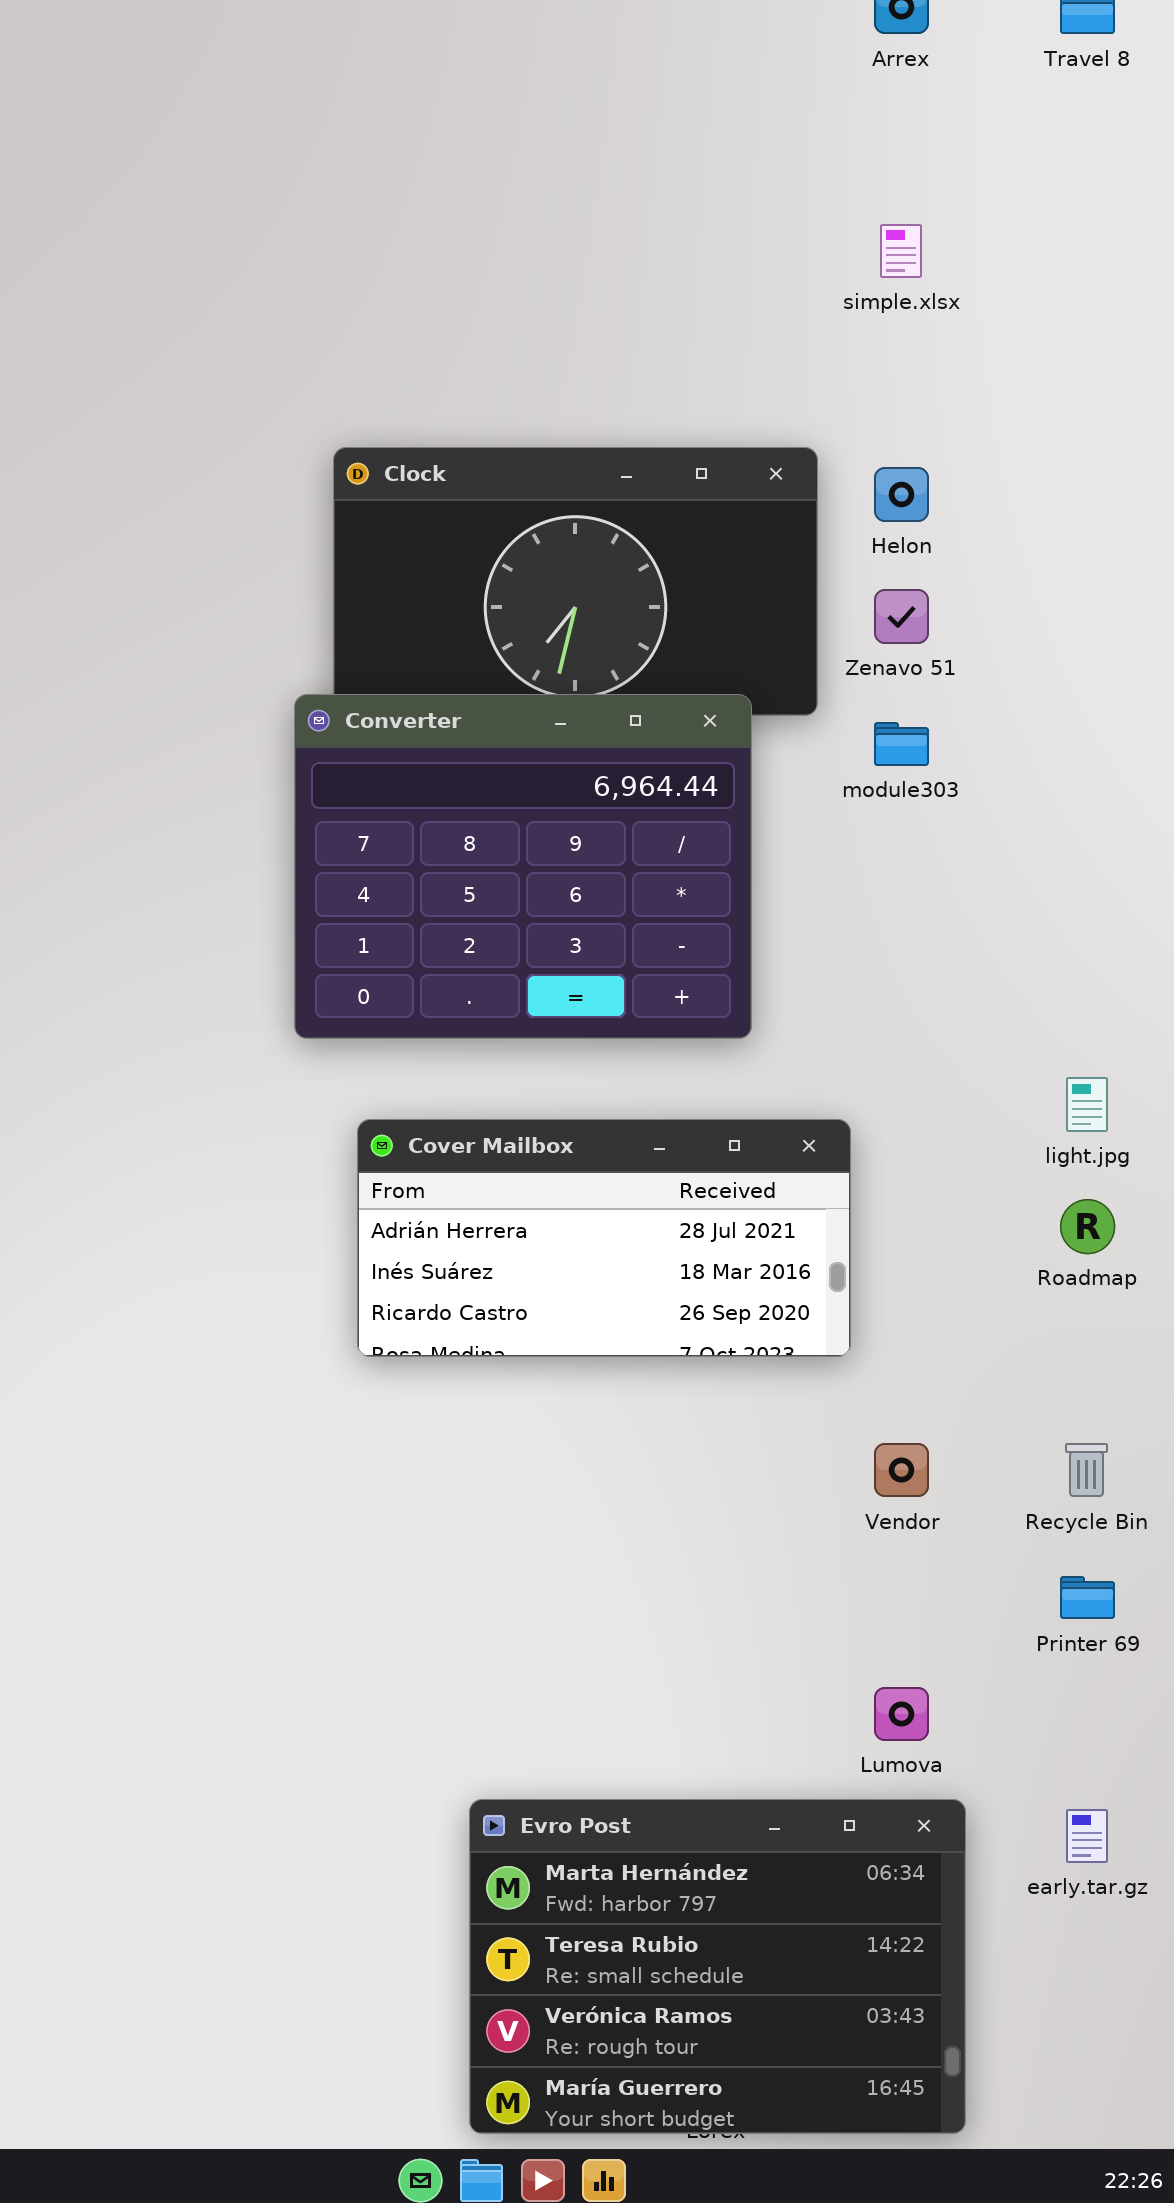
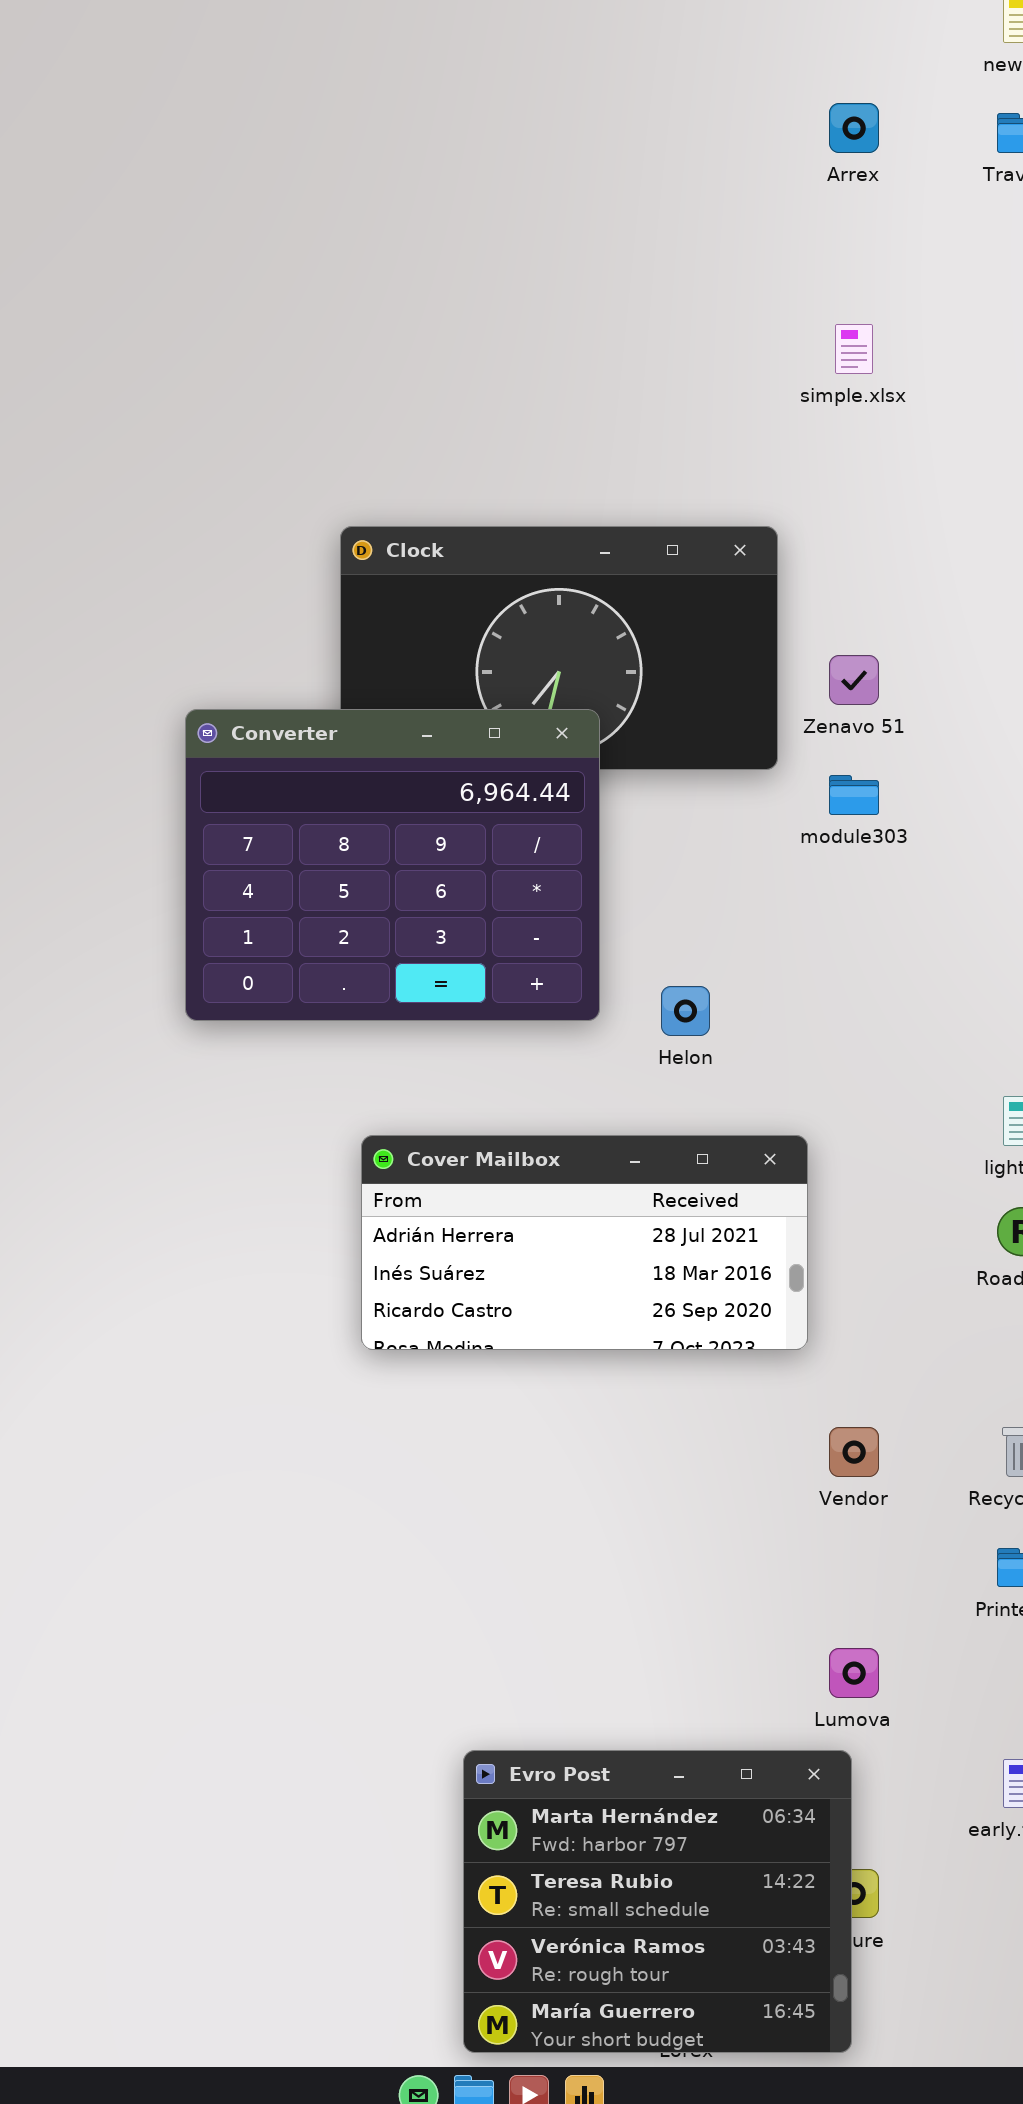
Helon: [874,467,929,522] -> [661,986,710,1036], moved
Converter: [294,694,752,1039] -> [185,709,600,1021], moved
Evro Post: [469,1799,966,2134] -> [463,1750,852,2053], resized

